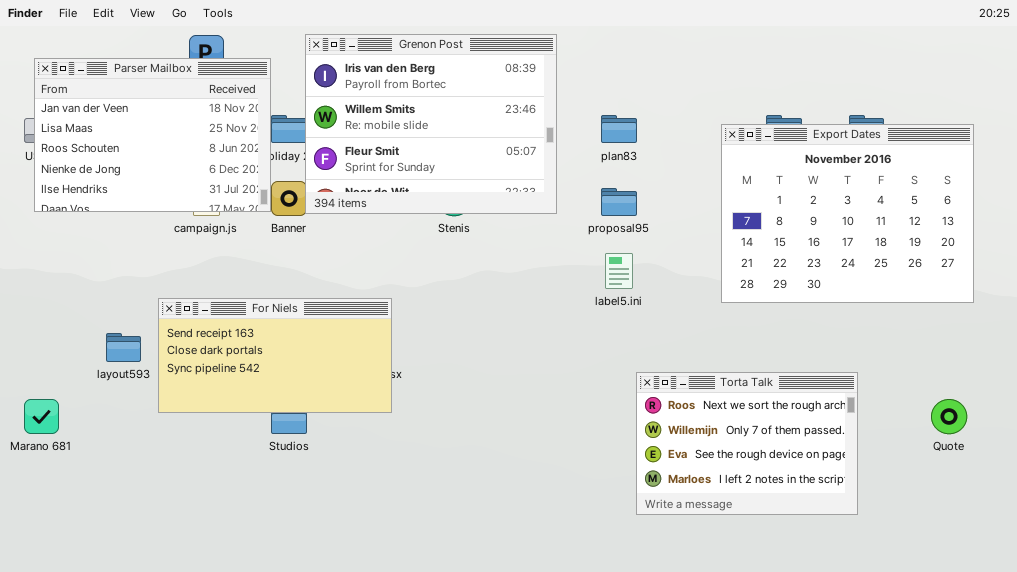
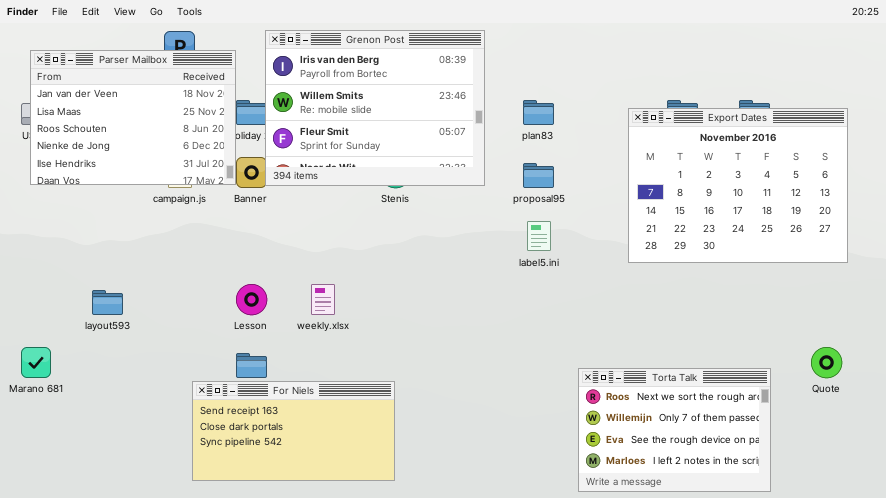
For Niels: [158,298,392,413] -> [192,381,395,481], moved
Torta Talk: [636,372,858,515] -> [578,368,771,492], moved

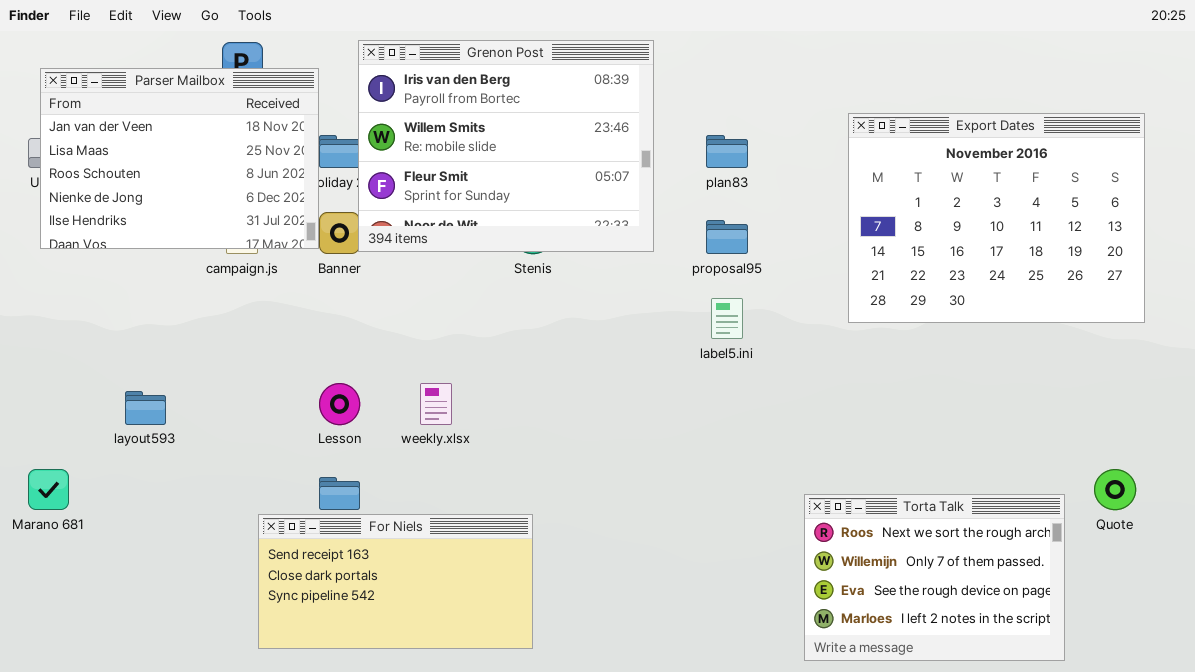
Export Dates: [628,108,848,263] -> [848,113,1145,323], moved
Torta Talk: [578,368,771,492] -> [804,494,1065,661], moved

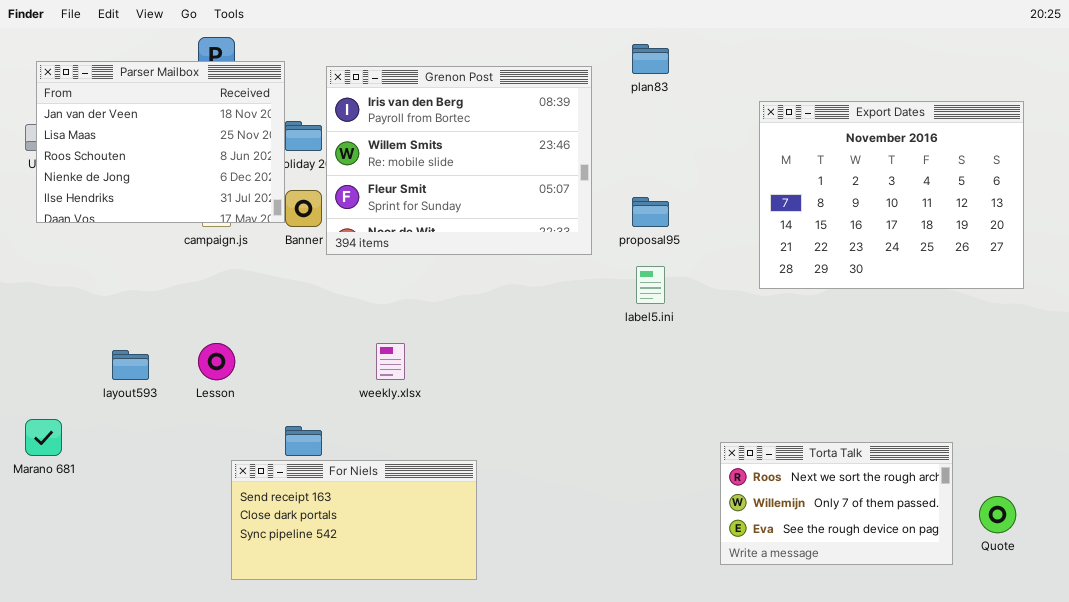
Grenon Post: [358,40,654,252] -> [326,66,592,255], moved
plan83: [706,135,748,168] -> [632,44,669,74], moved
Lesson: [319,383,360,425] -> [198,343,235,380], moved
Quote: [1094,469,1136,510] -> [979,496,1016,533], moved
Torta Talk: [804,494,1065,661] -> [720,442,953,565], resized

